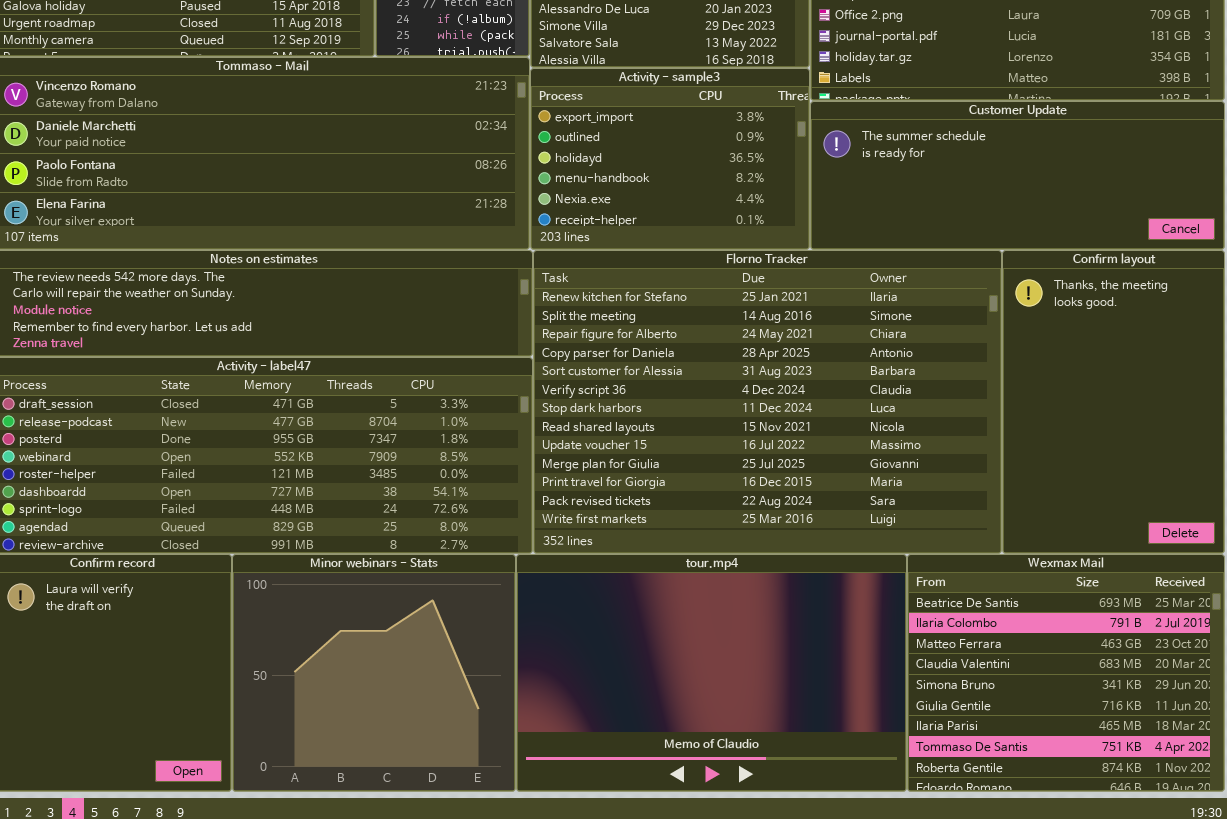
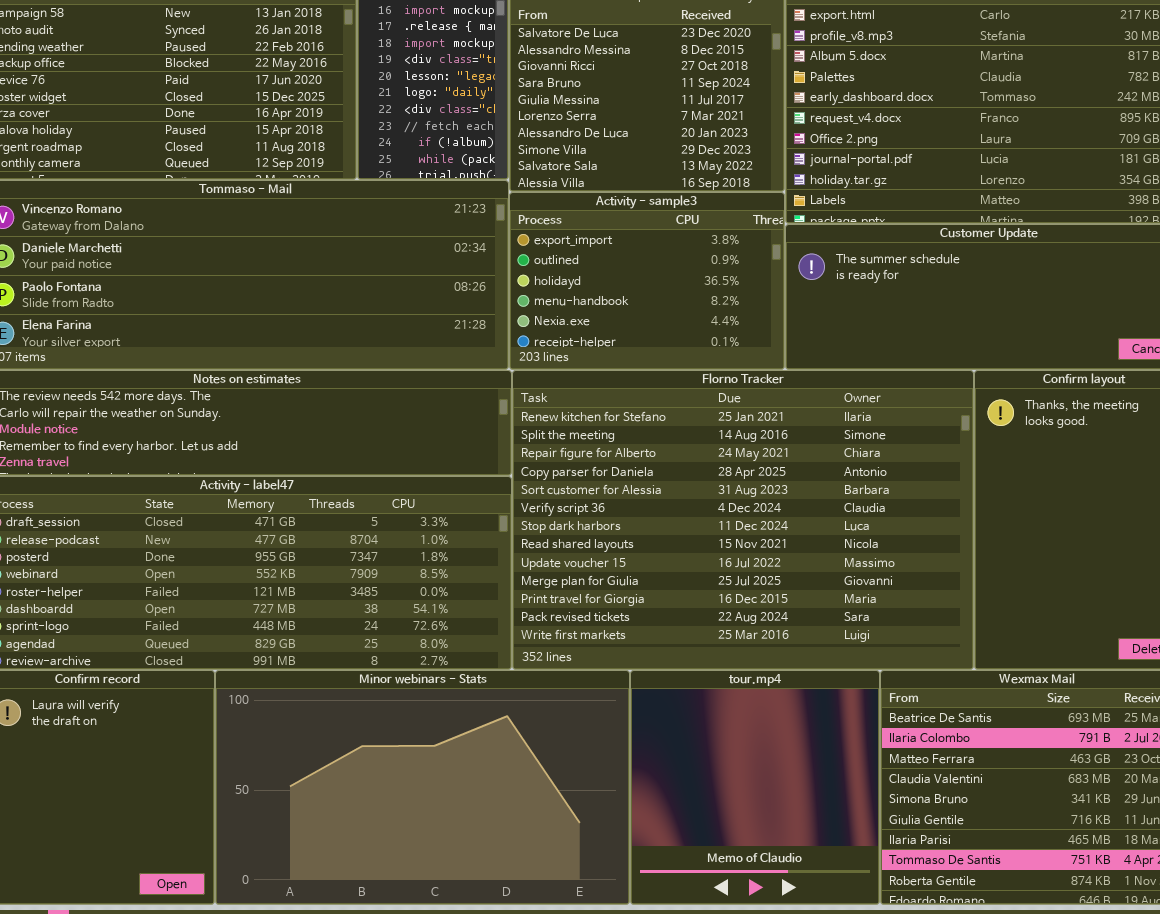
Minor webinars - Stats: [232,554,516,792] -> [215,670,630,905], resized
tour.mp4: [516,554,907,792] -> [630,670,880,905], resized

